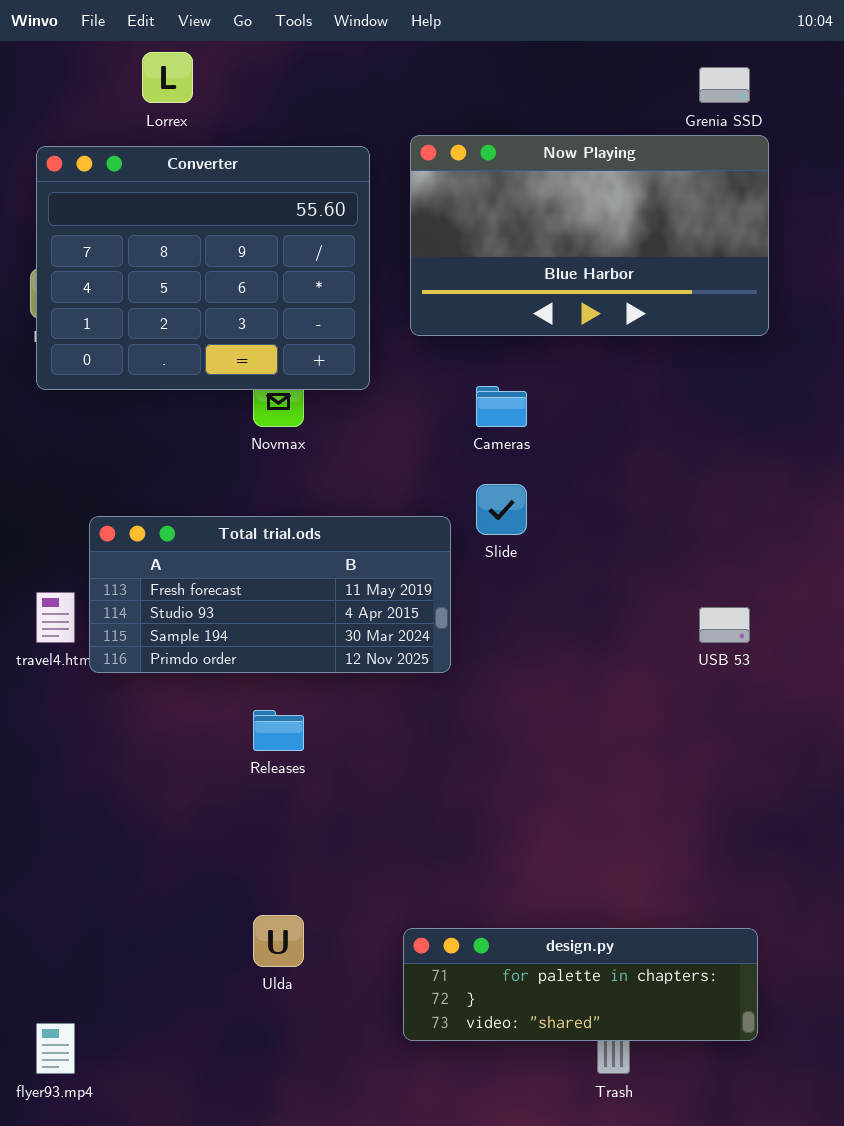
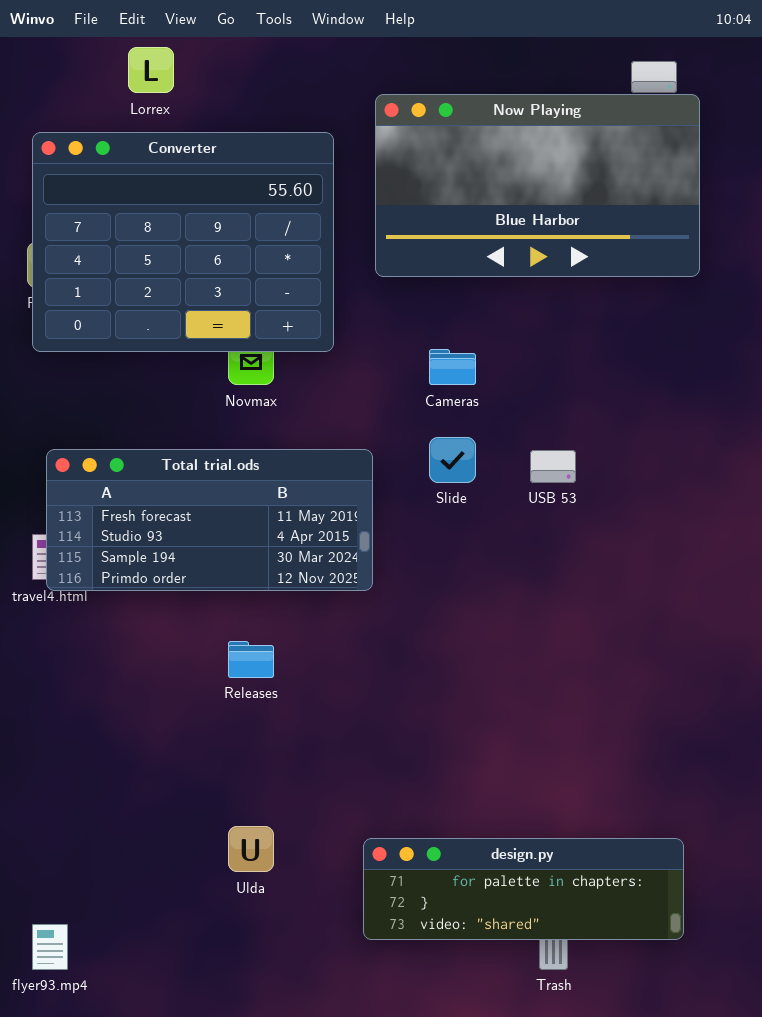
Now Playing: [410,135,769,336] -> [375,94,700,277], moved
Total trial.ods: [89,516,451,673] -> [46,449,373,591], moved
USB 53: [699,607,750,643] -> [530,450,576,483], moved

